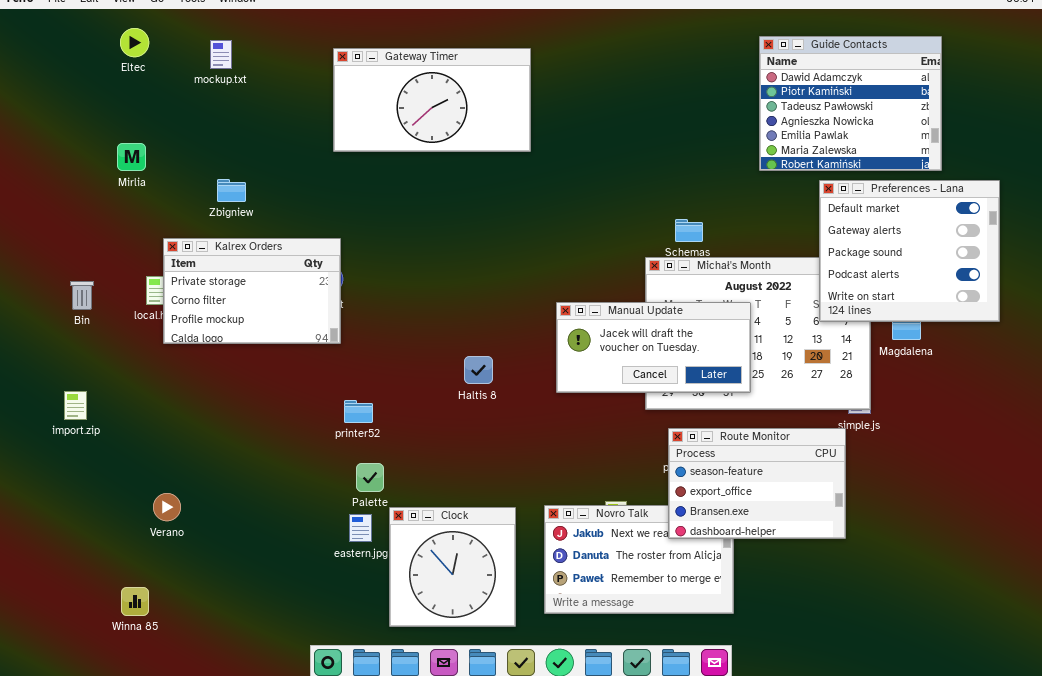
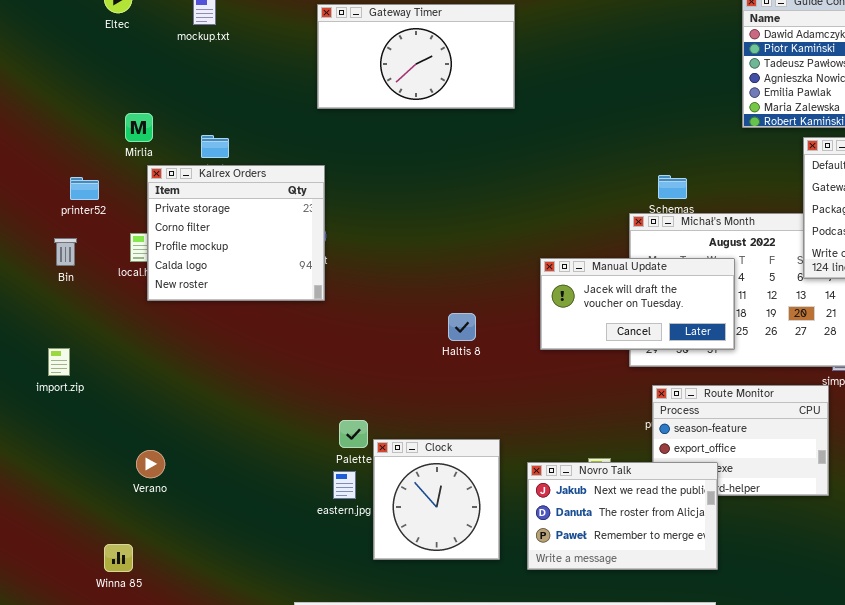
Mirlia: [117,143,146,171] -> [125,113,153,142], moved
Kalrex Orders: [163,238,341,344] -> [147,165,325,301], resized
printer52: [344,400,373,423] -> [70,177,99,200], moved
Novro Talk: [544,505,734,614] -> [527,462,718,570], raised
Clock: [389,507,516,627] -> [373,439,500,560], moved

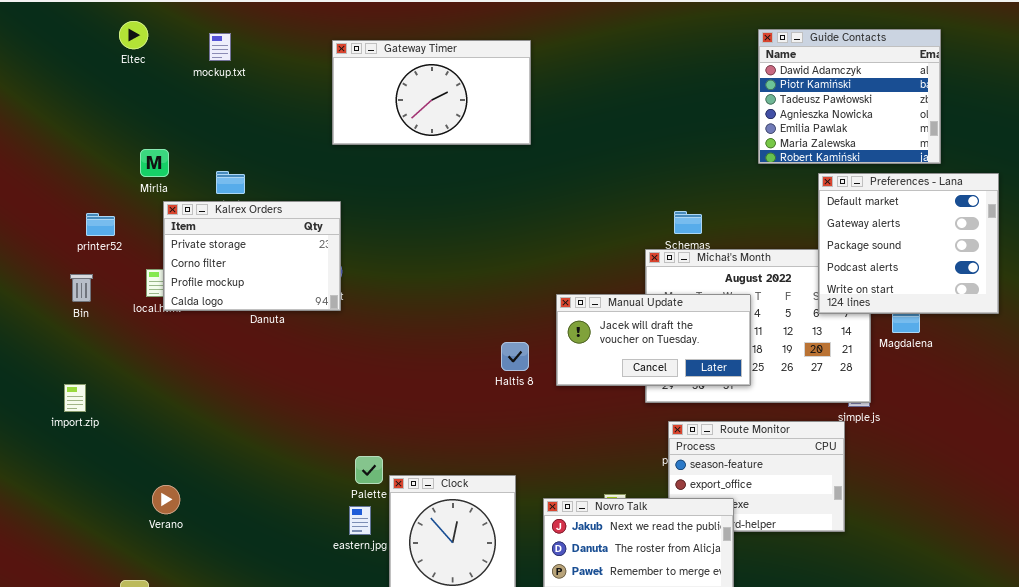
Kalrex Orders: [147,165,325,301] -> [163,201,341,311], resized
Haltis 8: [448,313,476,341] -> [501,342,529,371], moved

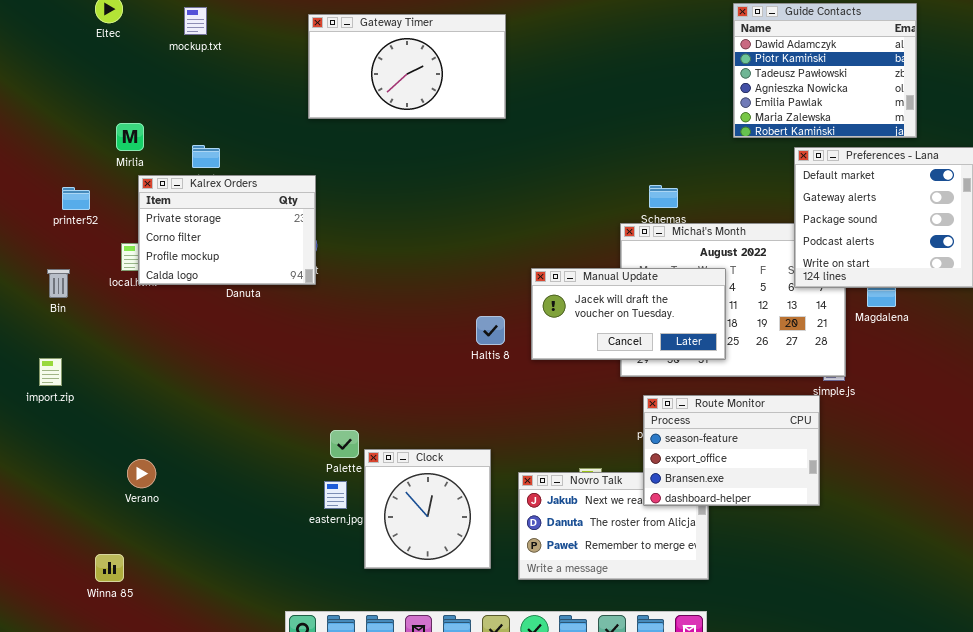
Bin: [70,274,93,302] -> [47,269,70,298], moved
Route Monitor: [668,421,845,532] -> [643,395,820,506], raised

